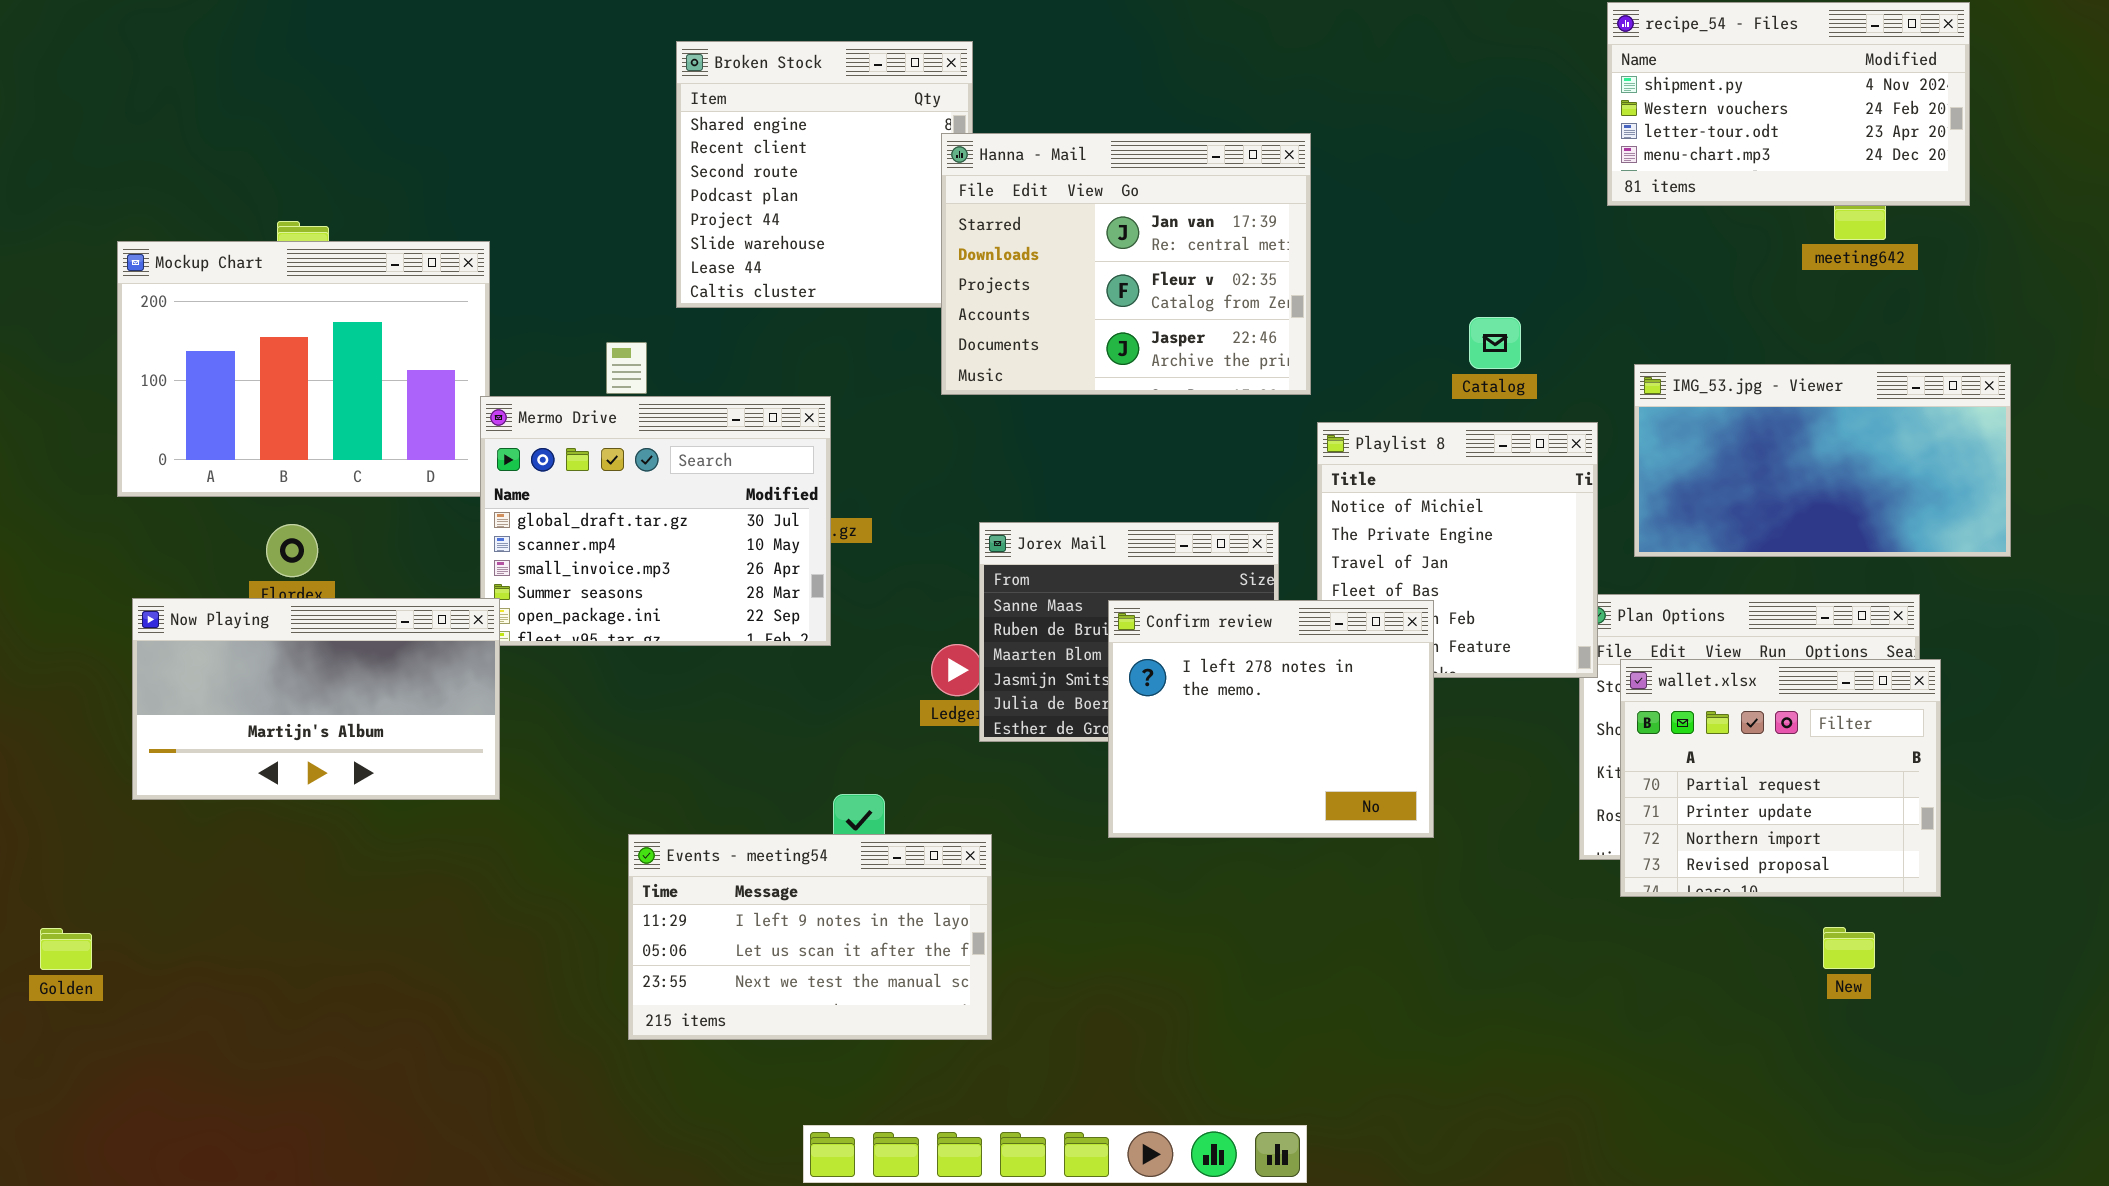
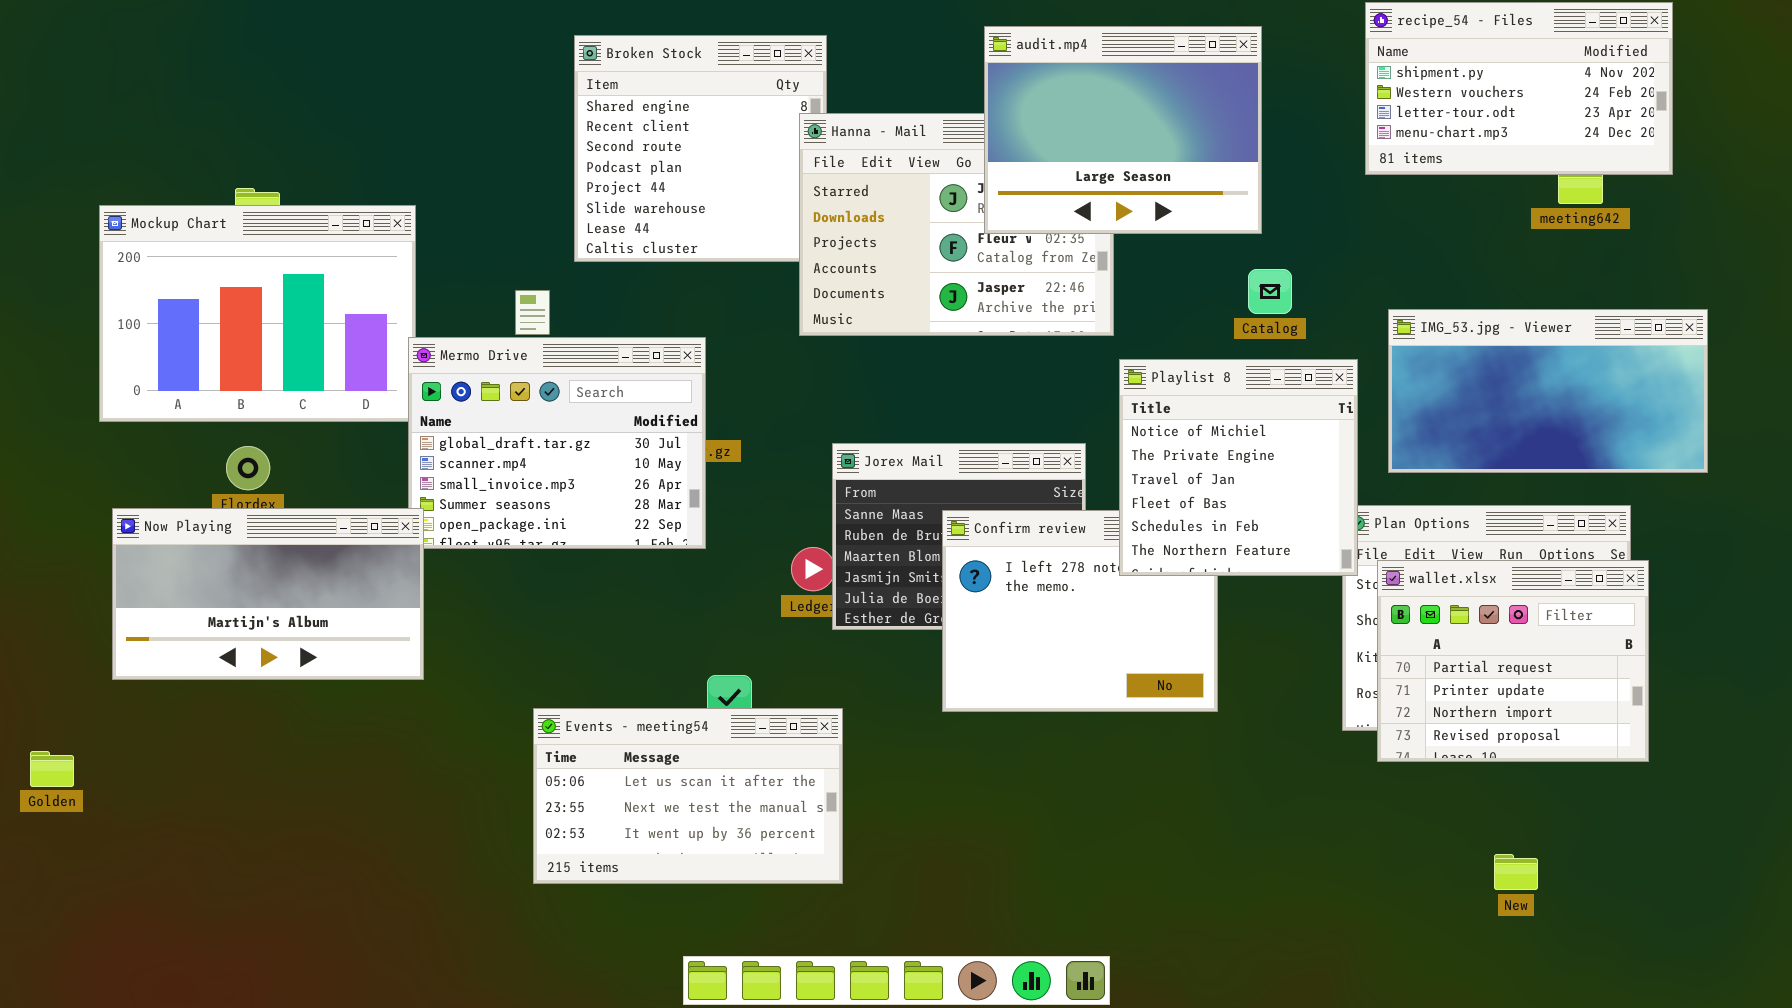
audit.mp4: none -> [984,26,1262,234], opened
Playlist 8: [1317,422,1598,678] -> [1119,359,1358,576], raised
Events - meeting54: [628,834,992,1040] -> [533,708,843,884], scrolled down 1 row
New: [1823,927,1875,969] -> [1494,854,1538,890], moved
Golden: [40,928,92,970] -> [30,751,74,787], moved

